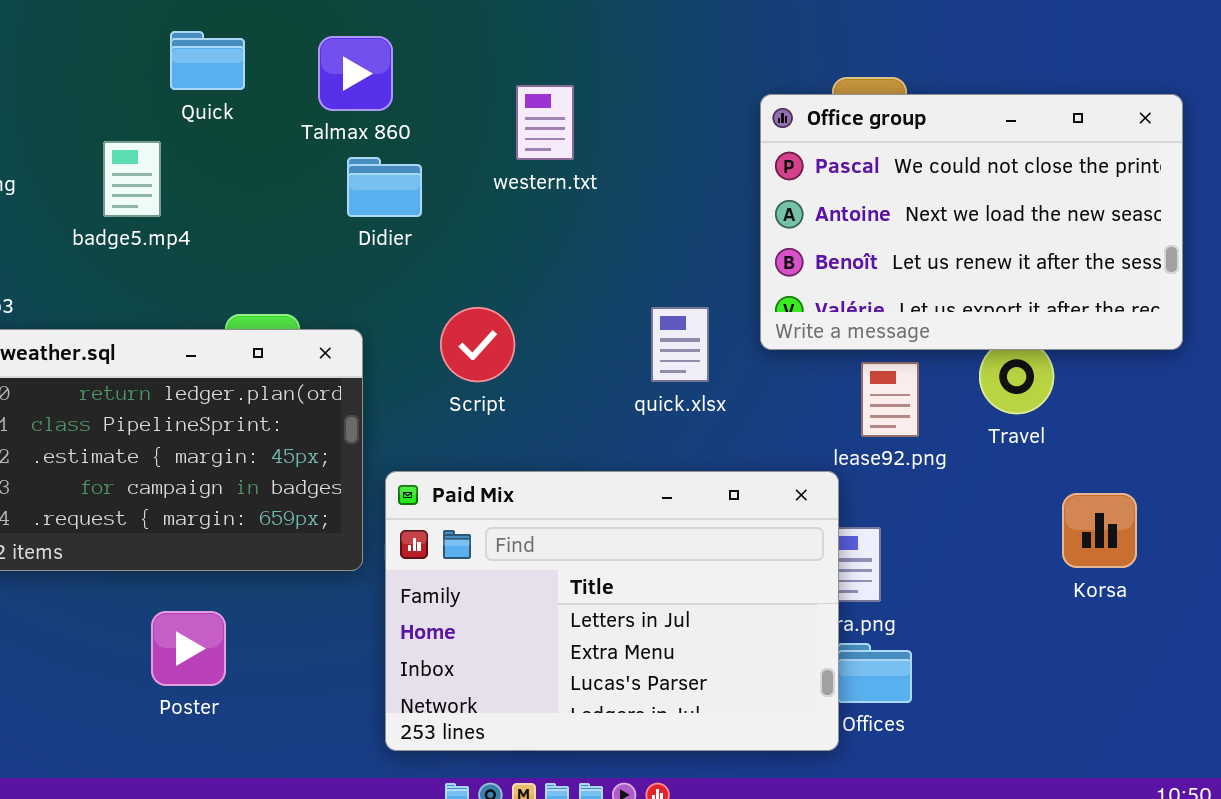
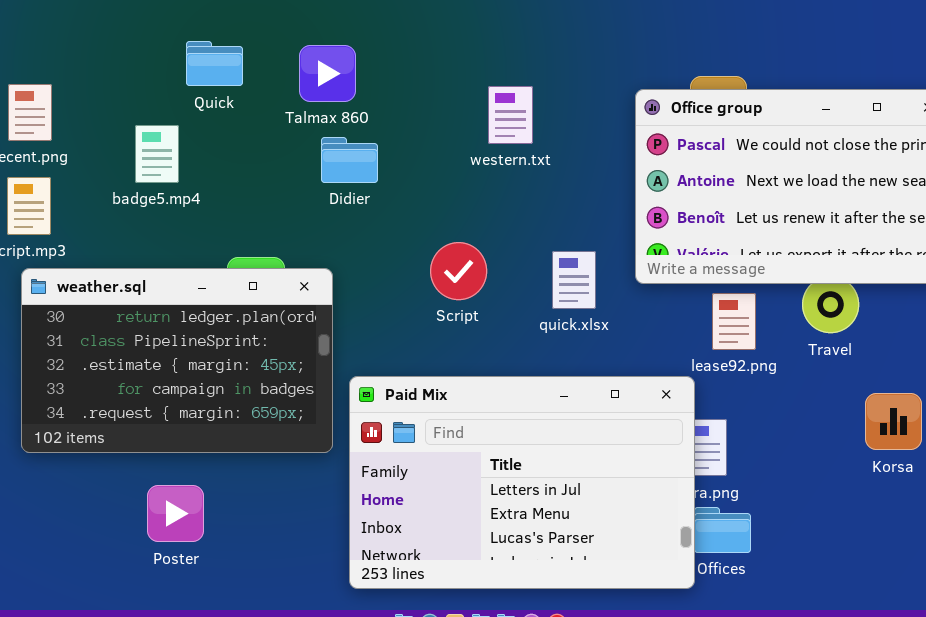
western.txt: [516,85,574,160] -> [488,86,533,144], moved
Script: [440,307,515,382] -> [430,242,487,300], moved
Poster: [151,611,226,686] -> [147,485,204,542], moved

